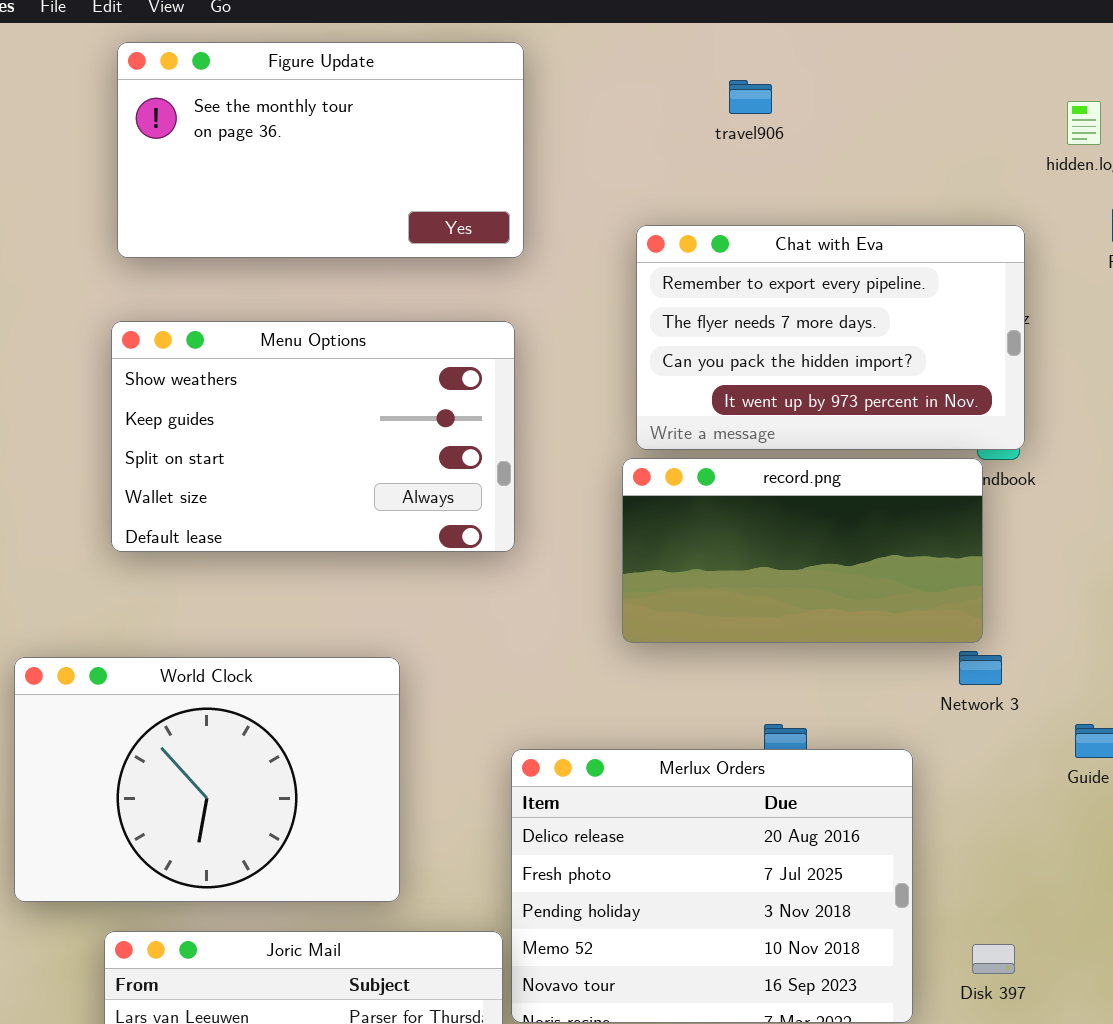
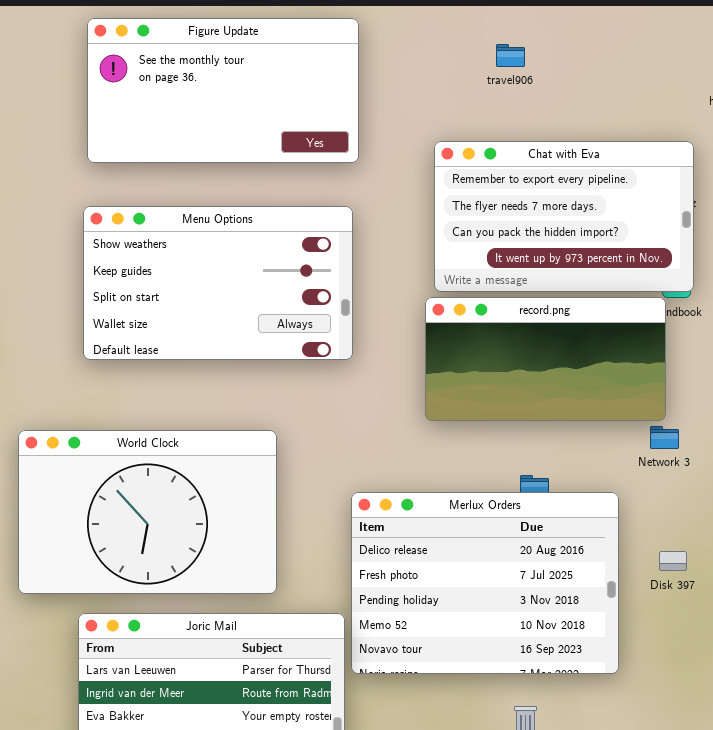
Disk 397: [972,944,1015,974] -> [659,551,687,571], moved

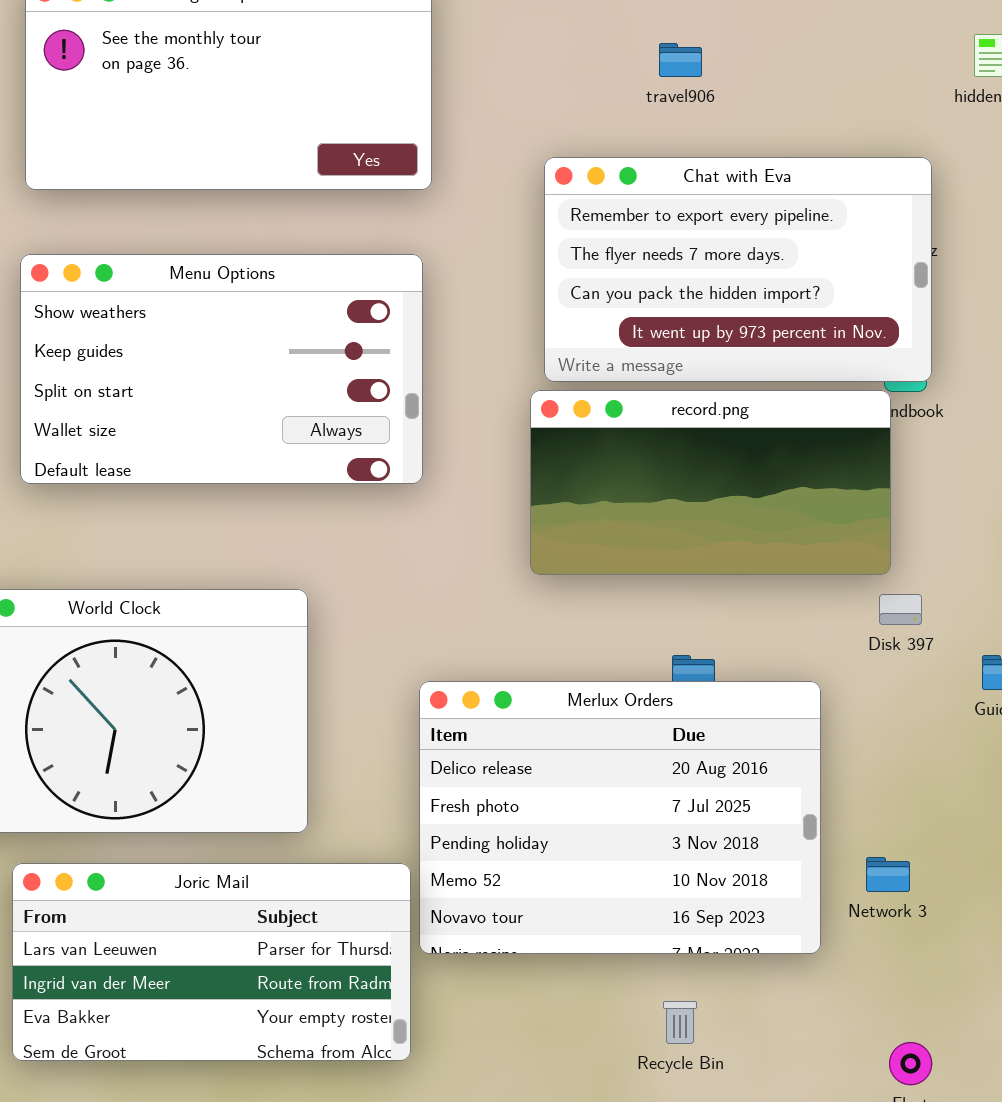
travel906: [496,44,525,67] -> [659,43,702,77], moved
Network 3: [650,426,679,449] -> [866,857,910,892], moved
Disk 397: [659,551,687,571] -> [879,594,922,625], moved

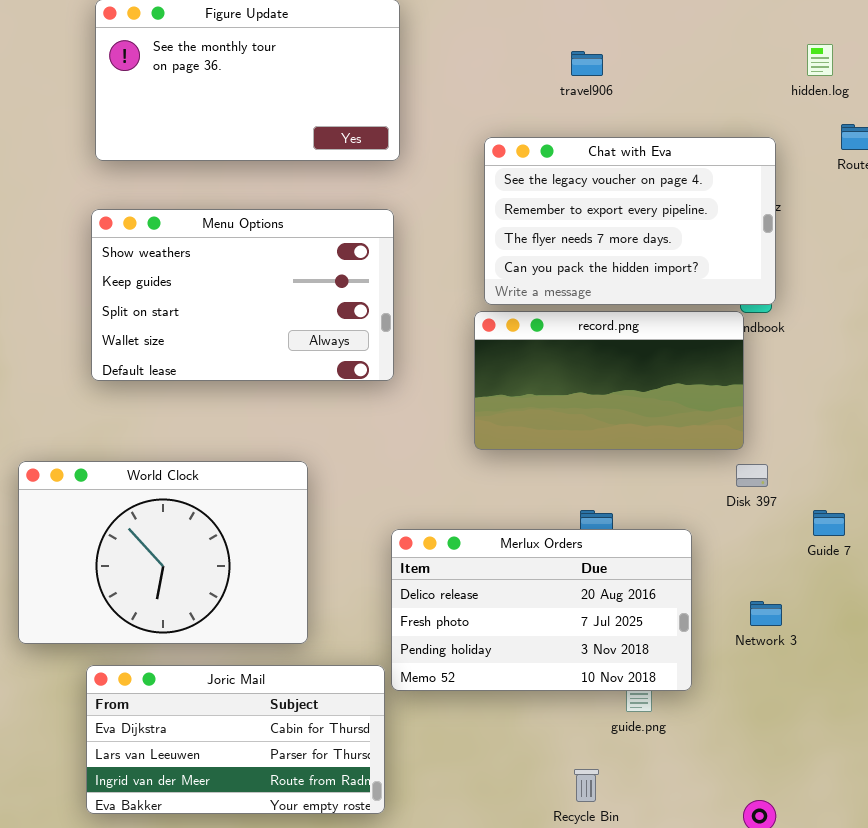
Chat with Eva: [544,157,932,382] -> [484,137,776,305], scrolled up 1 row
Merlux Orders: [419,681,821,954] -> [391,529,692,691], resized
Network 3: [866,857,910,892] -> [750,601,782,626], moved
Joric Mail: [12,863,411,1061] -> [86,665,385,814], scrolled up 1 row

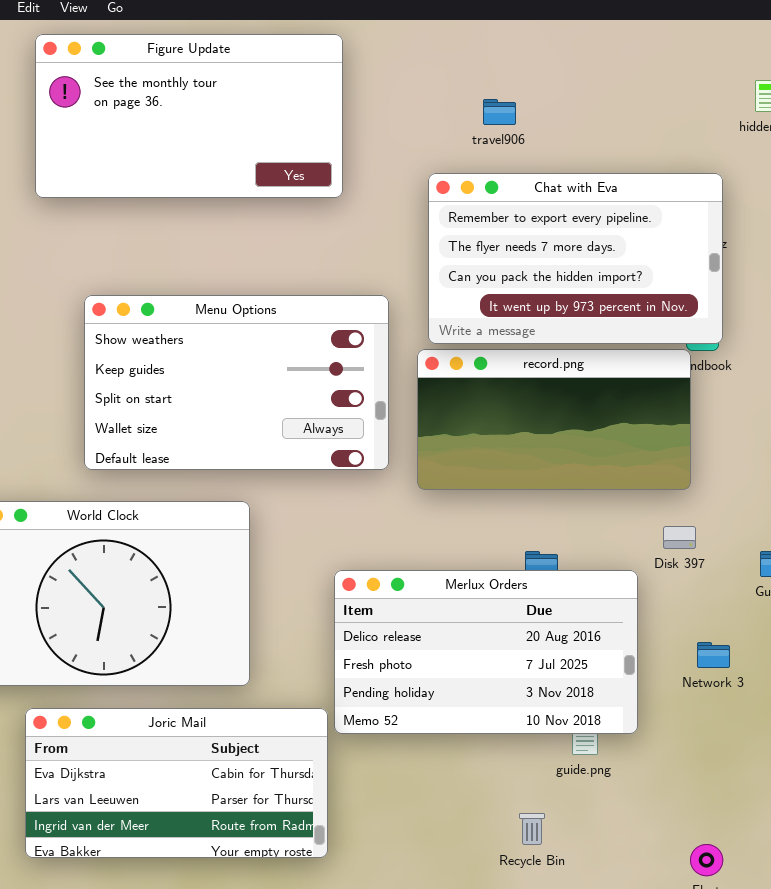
travel906: [571,51,603,76] -> [483,99,516,125], moved
Chat with Eva: [484,137,776,305] -> [428,173,723,344], scrolled down 1 row
Menu Options: [91,209,394,381] -> [84,295,389,470], moved
Disk 397: [736,464,768,487] -> [663,526,696,549], moved

